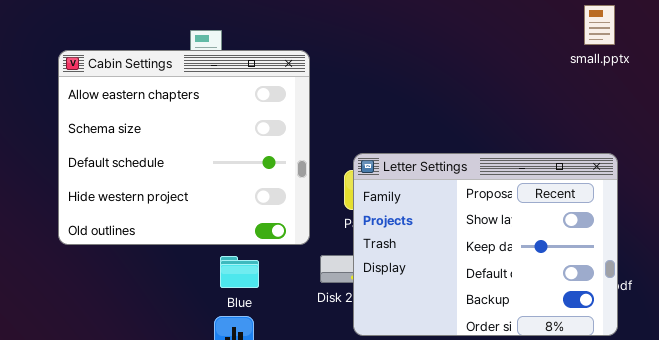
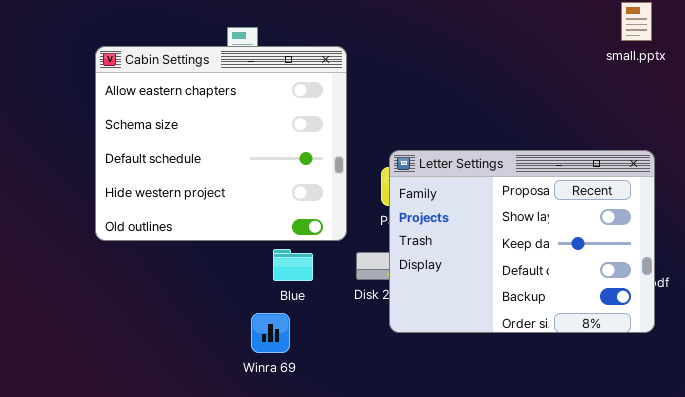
Blue: [220,256,259,288] -> [273,249,313,281], moved

